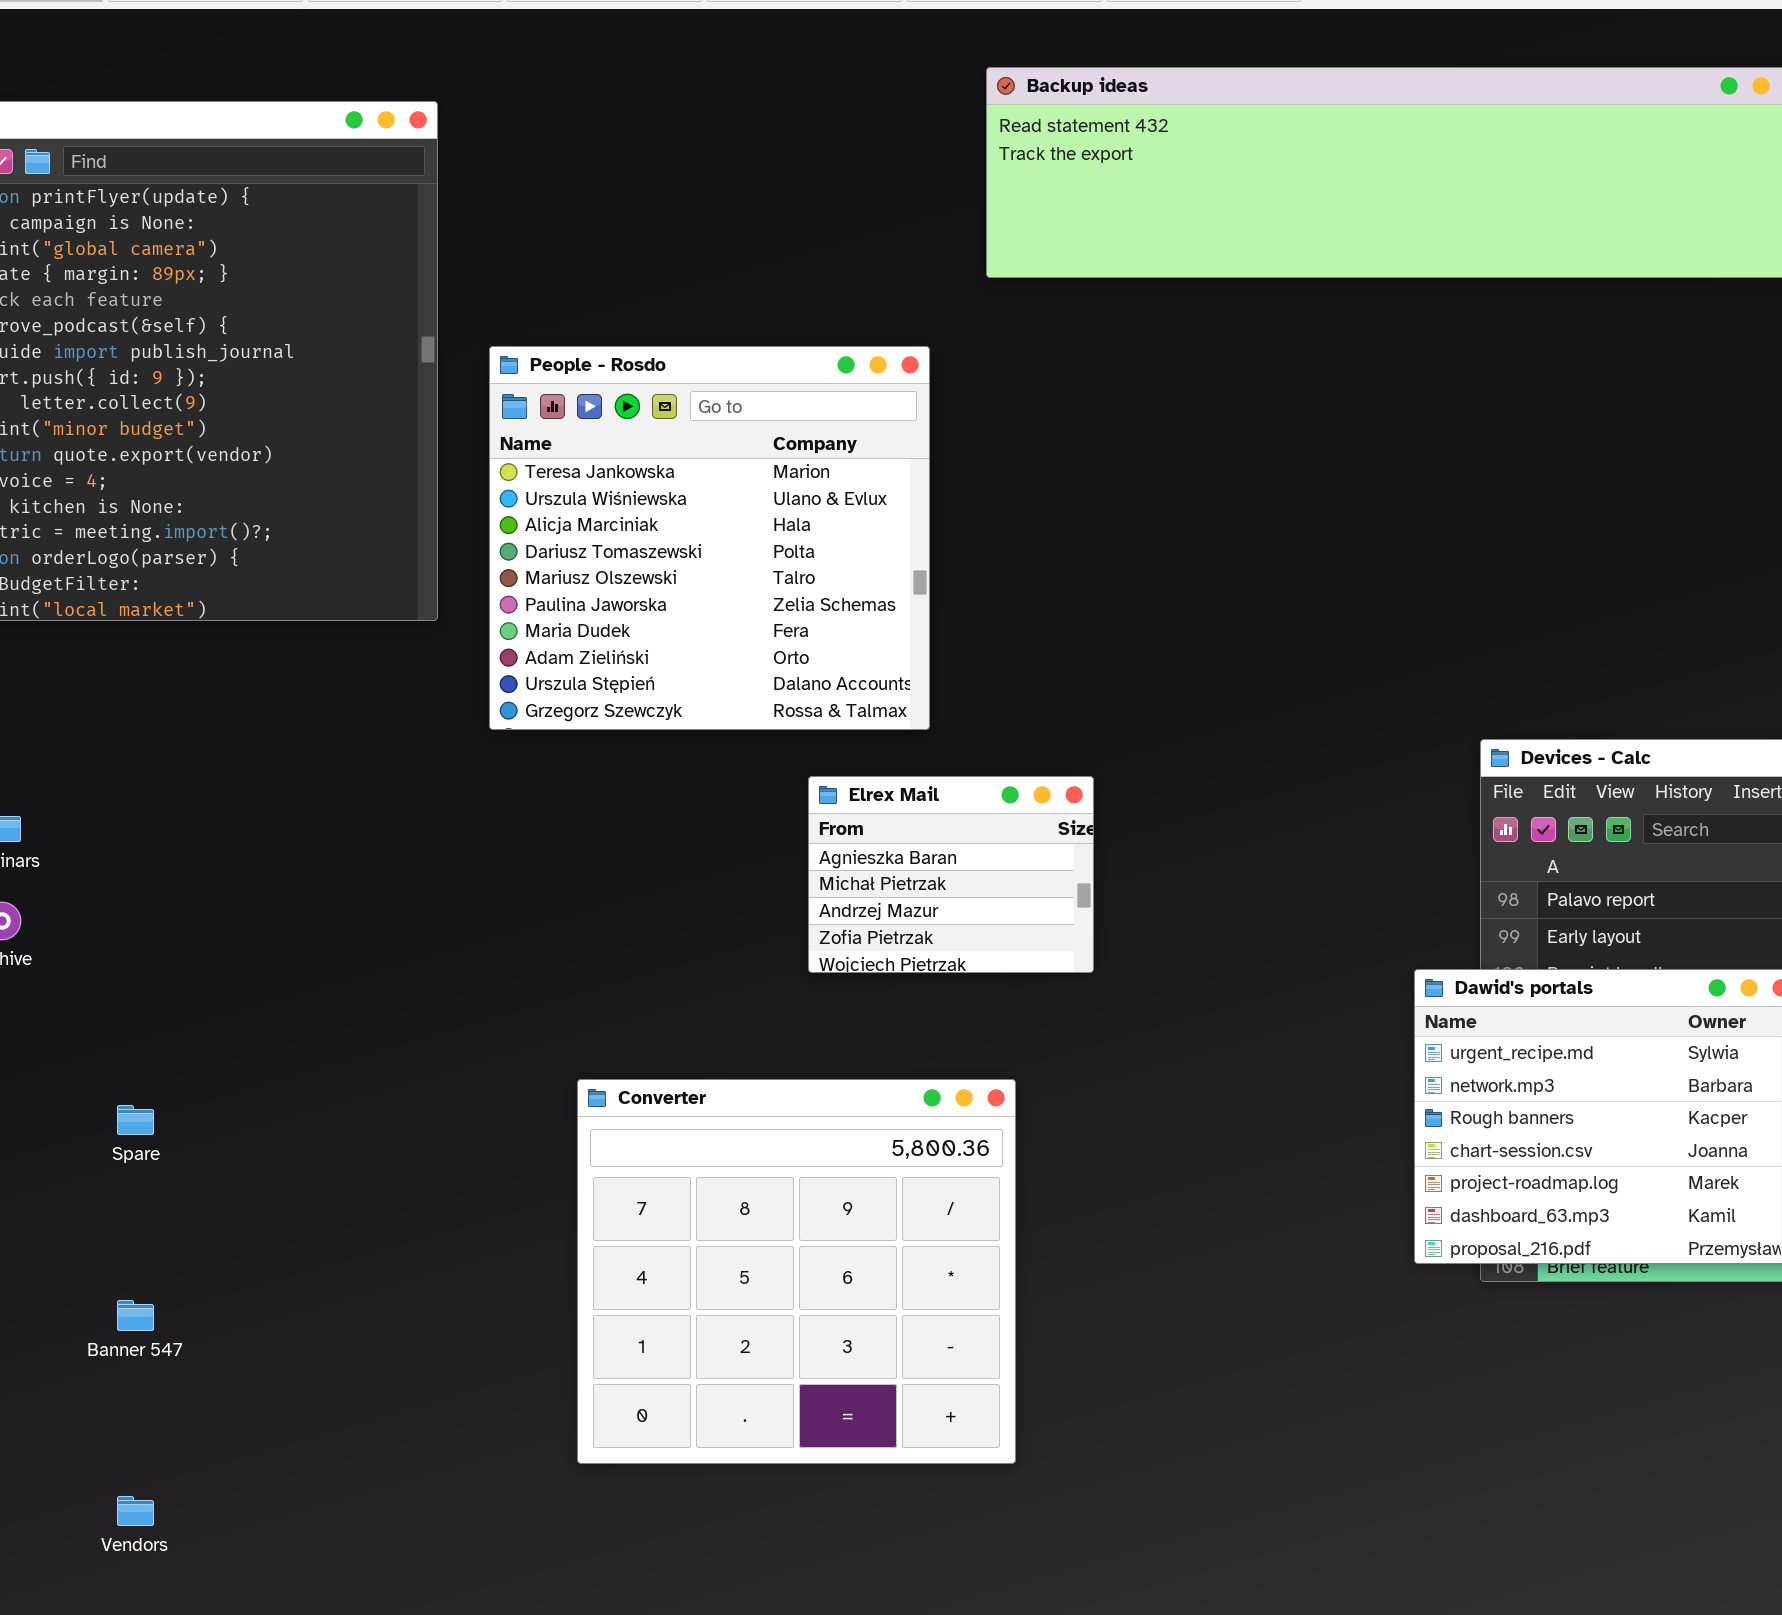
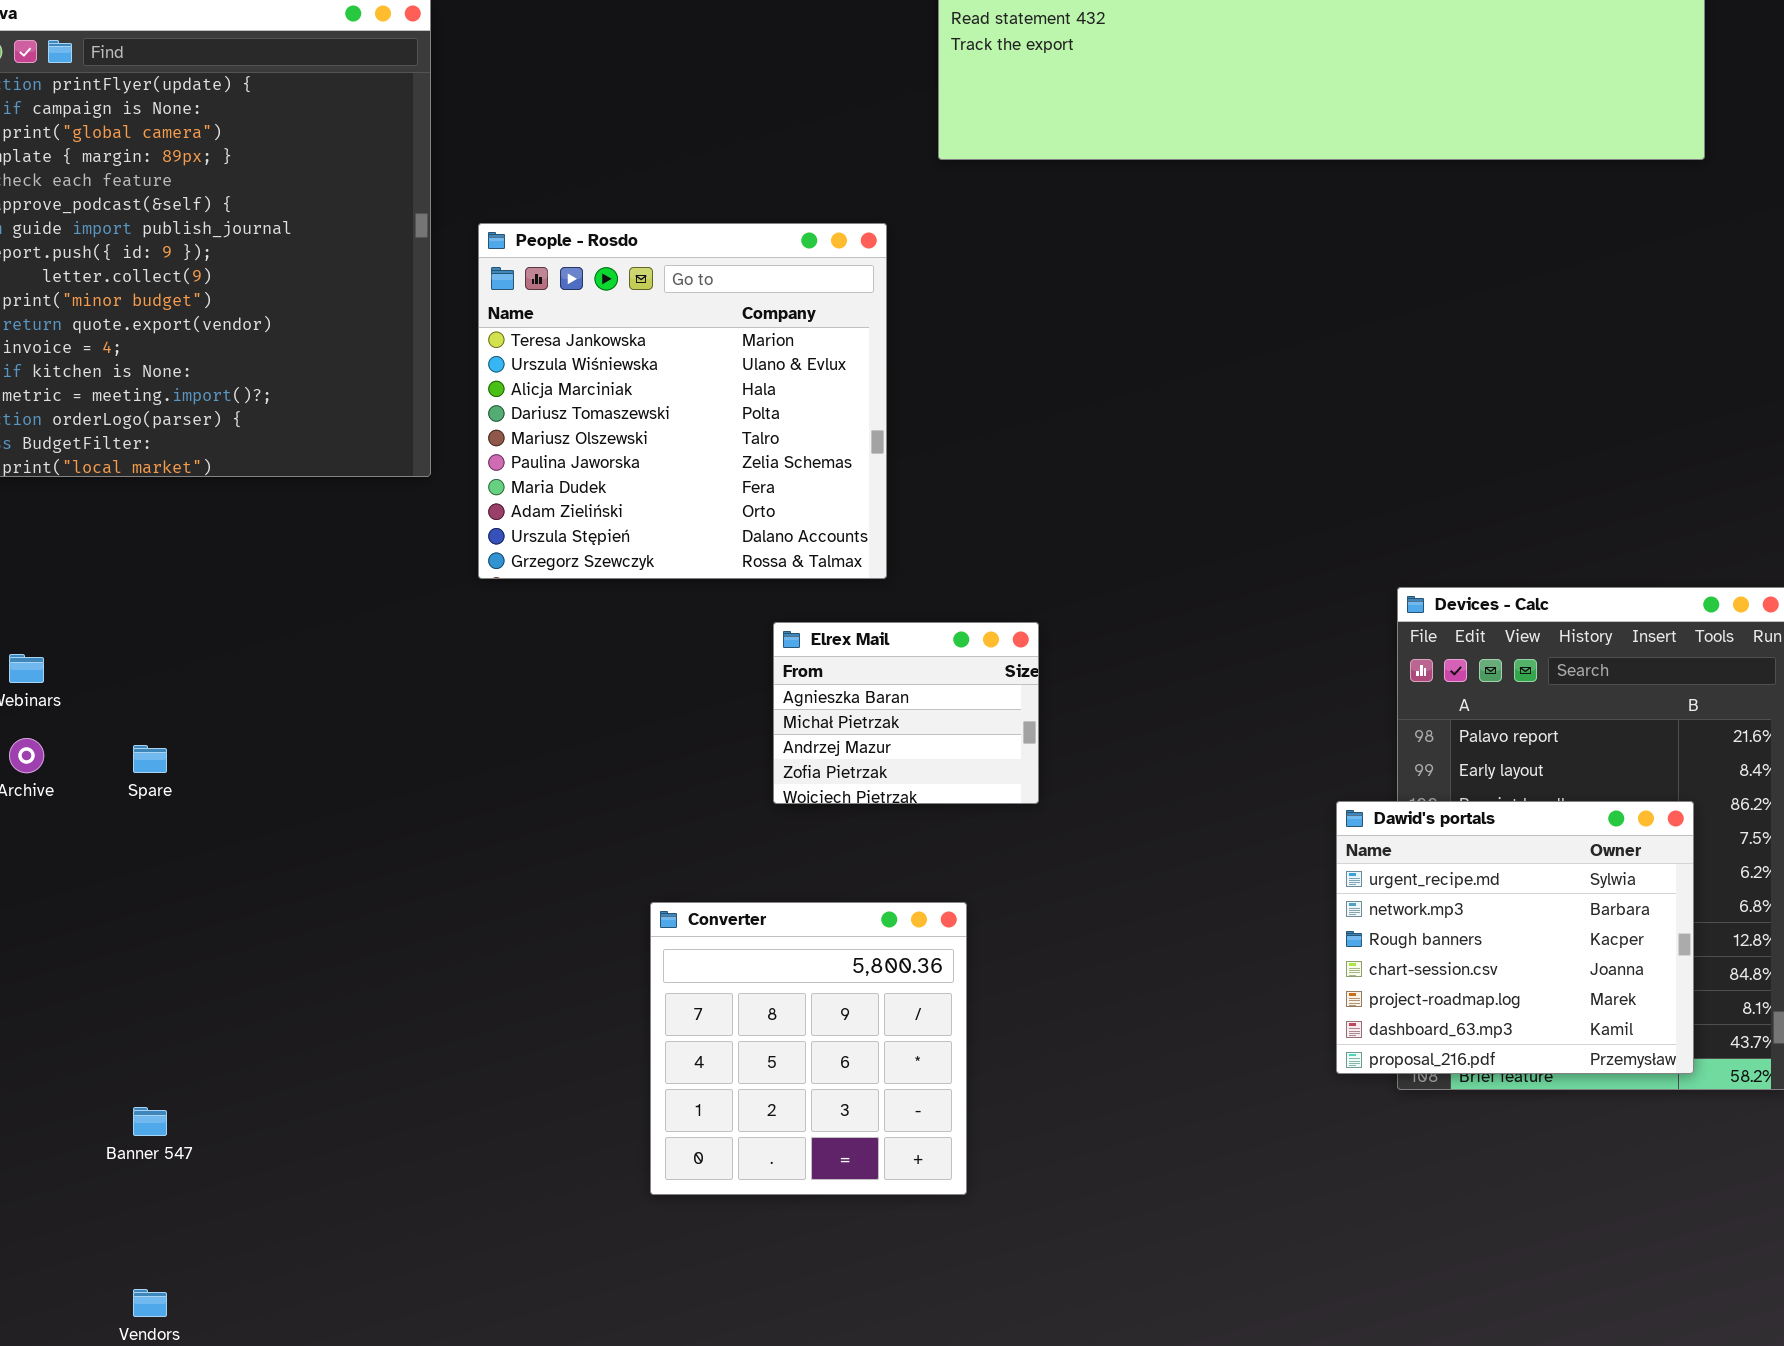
Converter: [577,1079,1016,1464] -> [650,902,967,1195], resized
Spare: [117,1105,154,1135] -> [133,745,167,773], moved

